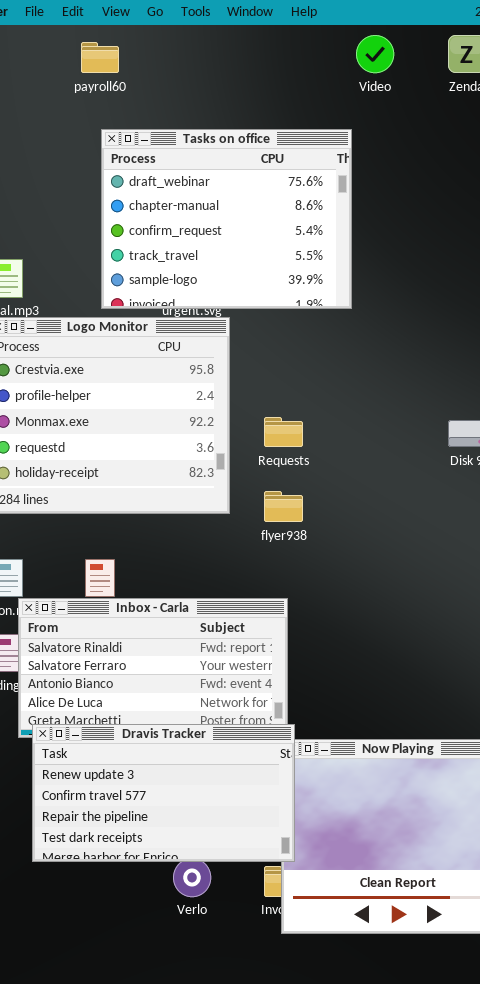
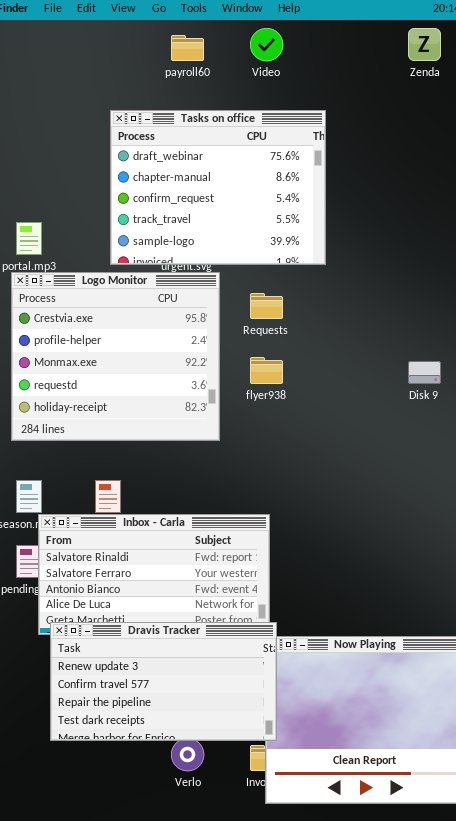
Video: [356,35,394,73] -> [250,28,283,61], moved
payroll60: [81,42,119,73] -> [171,35,204,61], moved
Requests: [264,417,303,447] -> [250,293,283,319], moved
flyer938: [264,491,303,522] -> [250,357,283,384], moved

